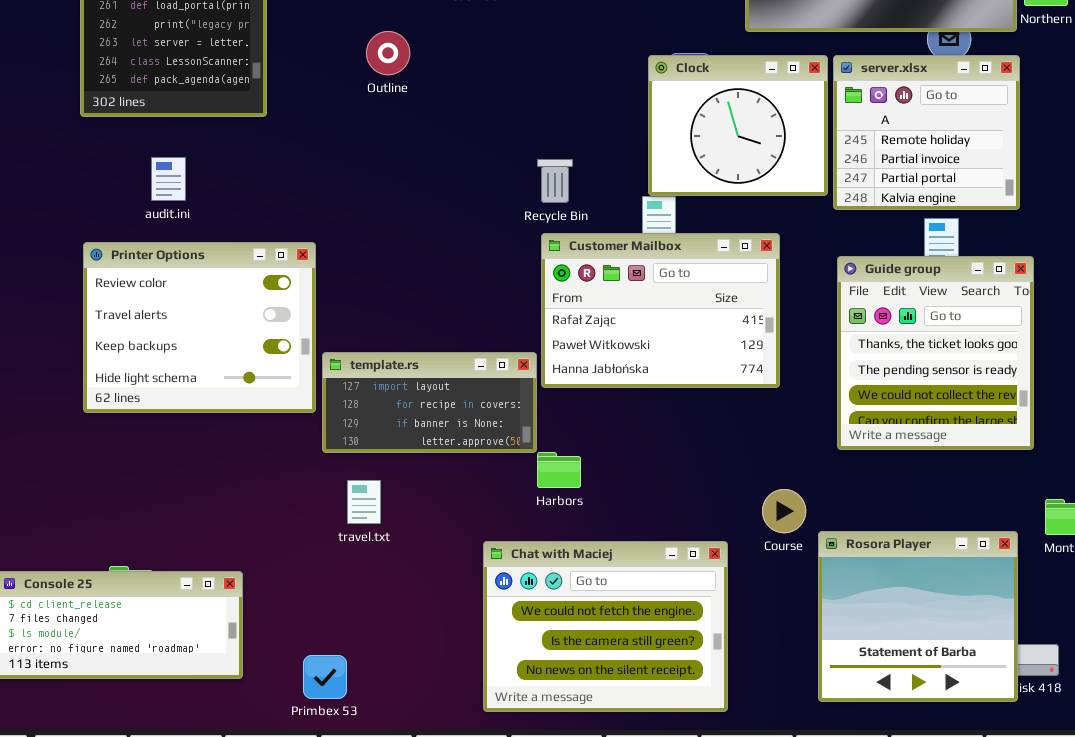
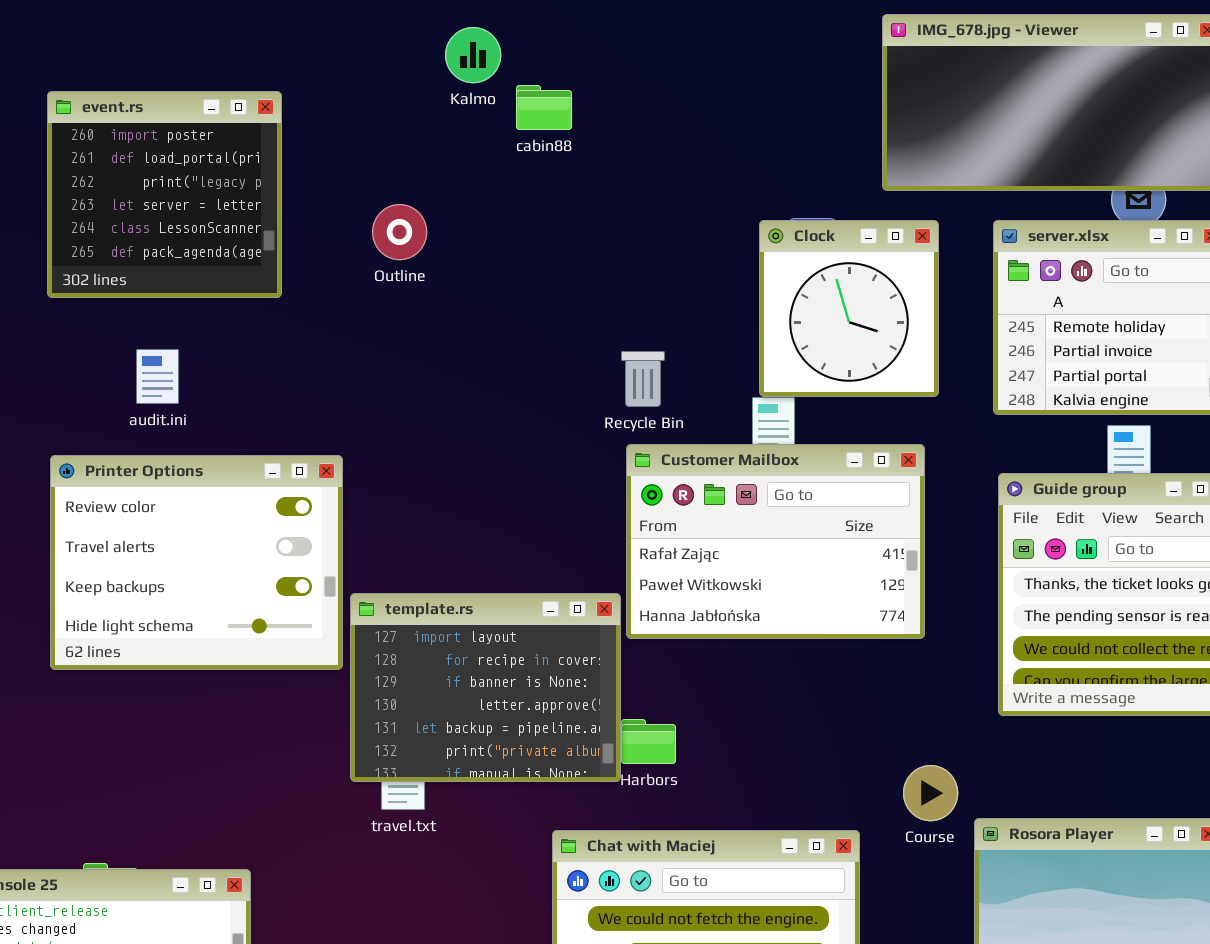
Outline: [366,31,410,75] -> [372,204,427,260], moved
Clock: [648,55,828,196] -> [759,220,939,397], resized
template.rs: [322,352,537,453] -> [350,593,621,782], resized

